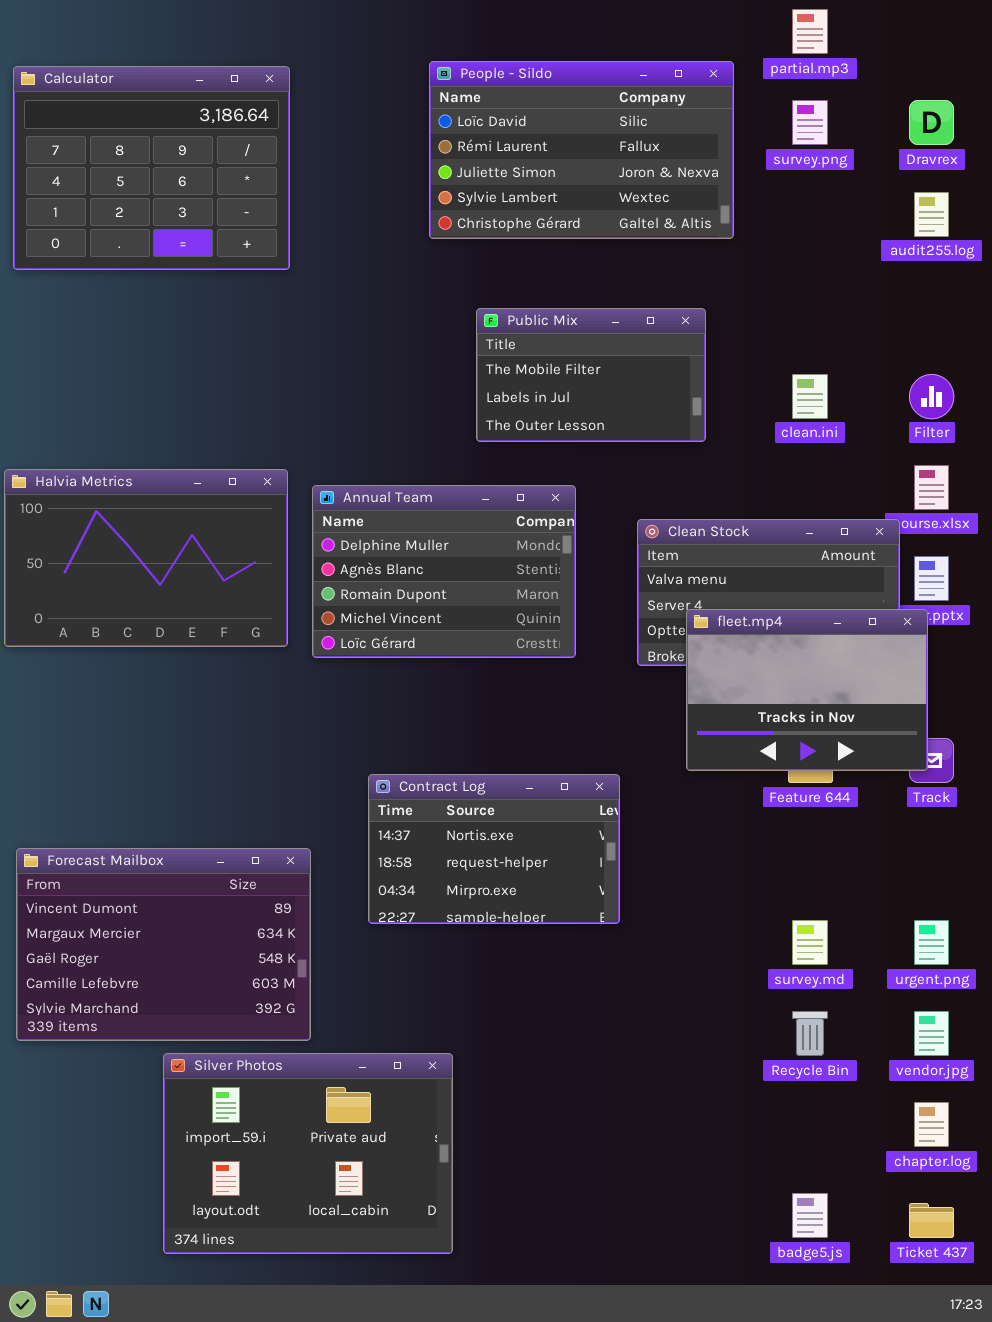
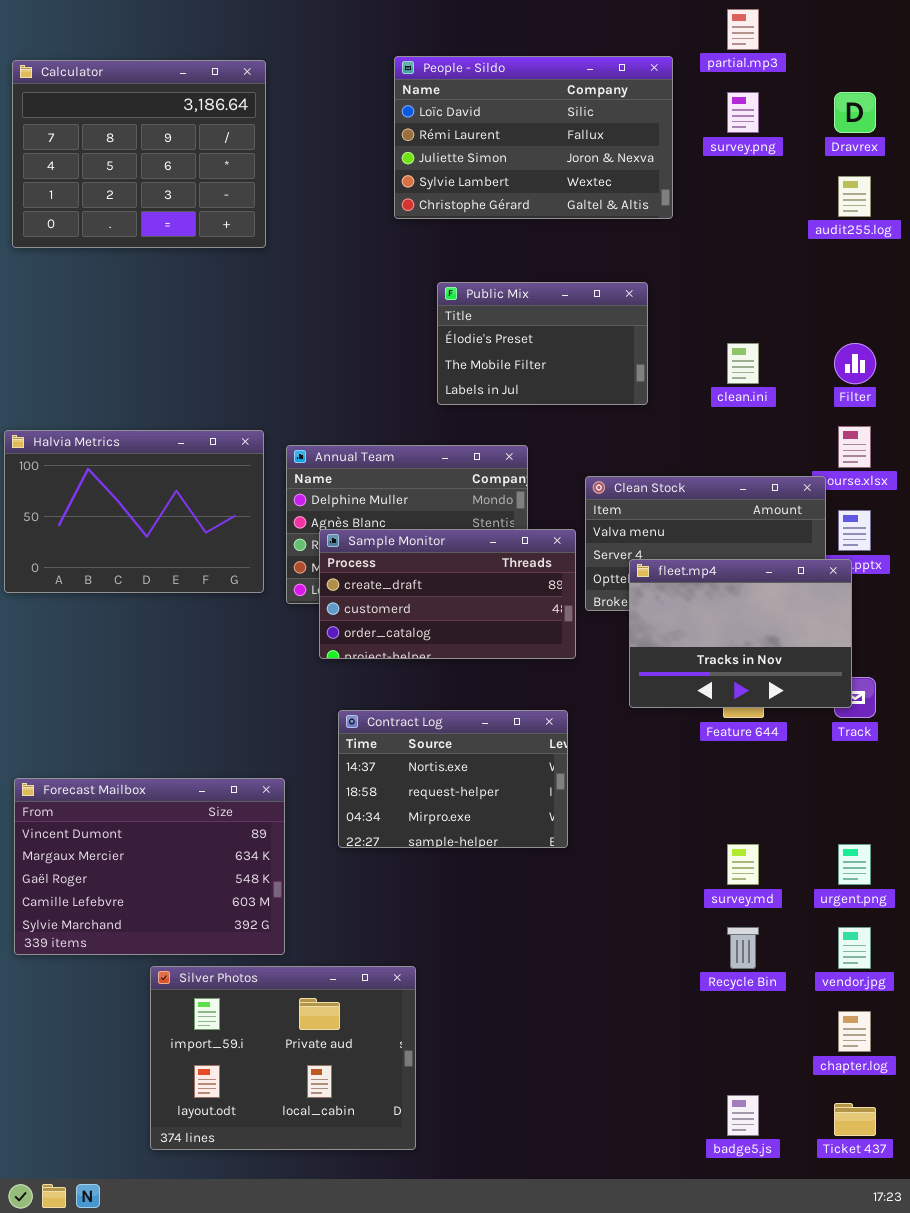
Public Mix: [476,308,706,442] -> [437,282,648,405], scrolled up 1 row
Sample Monitor: none -> [319,529,576,659], opened

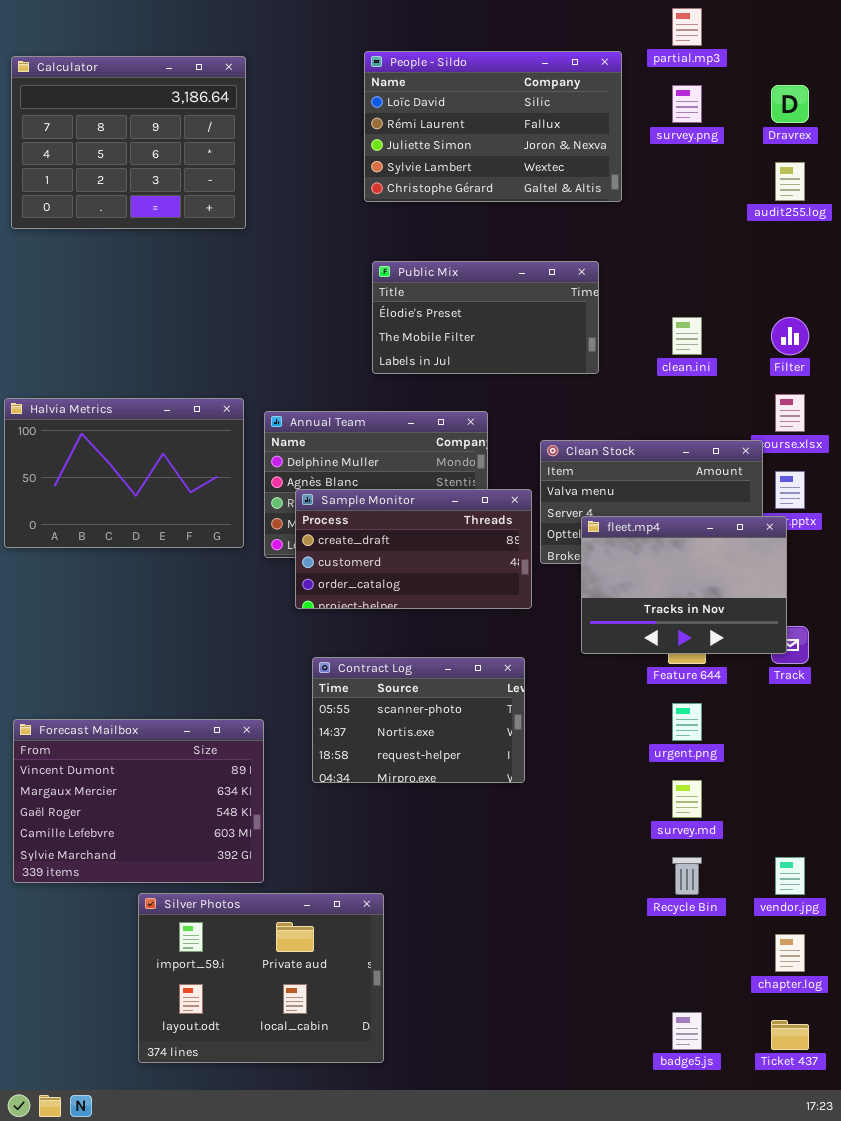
Public Mix: [437,282,648,405] -> [372,261,599,374], resized
Contract Log: [338,710,568,848] -> [312,657,525,783], scrolled up 1 row
urgent.png: [838,844,871,885] -> [672,703,702,741], moved

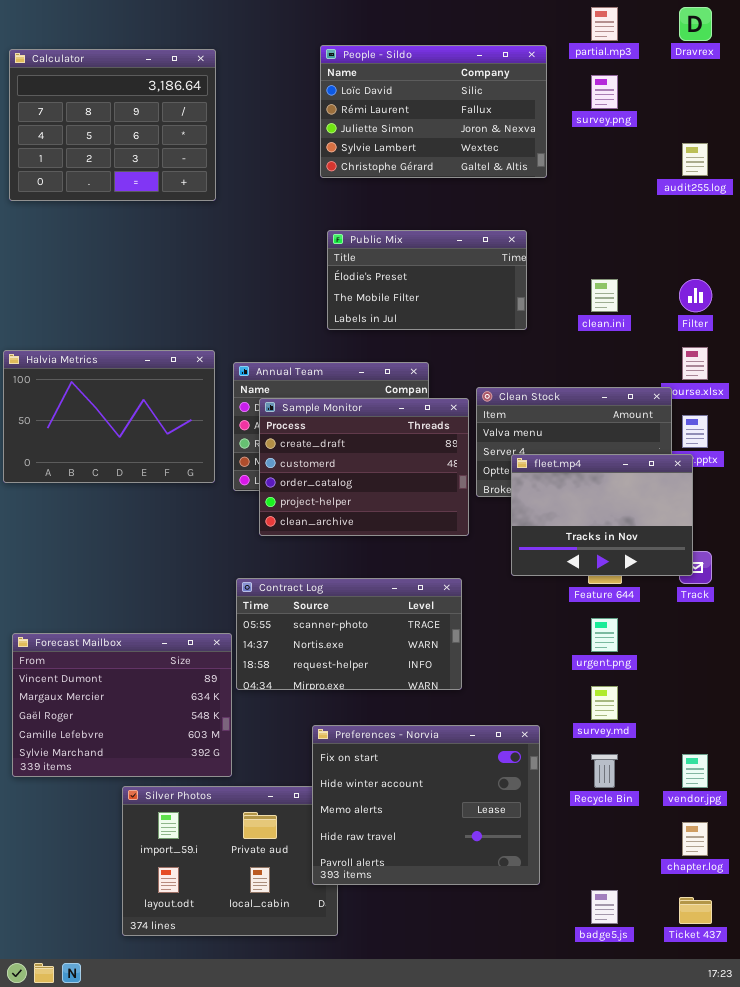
Dravrex: [771,85,809,123] -> [679,7,712,41], moved
Sample Monitor: [295,489,532,609] -> [259,398,469,536], resized
Contract Log: [312,657,525,783] -> [236,578,462,690], resized
Preferences - Norvia: none -> [312,725,540,885], opened

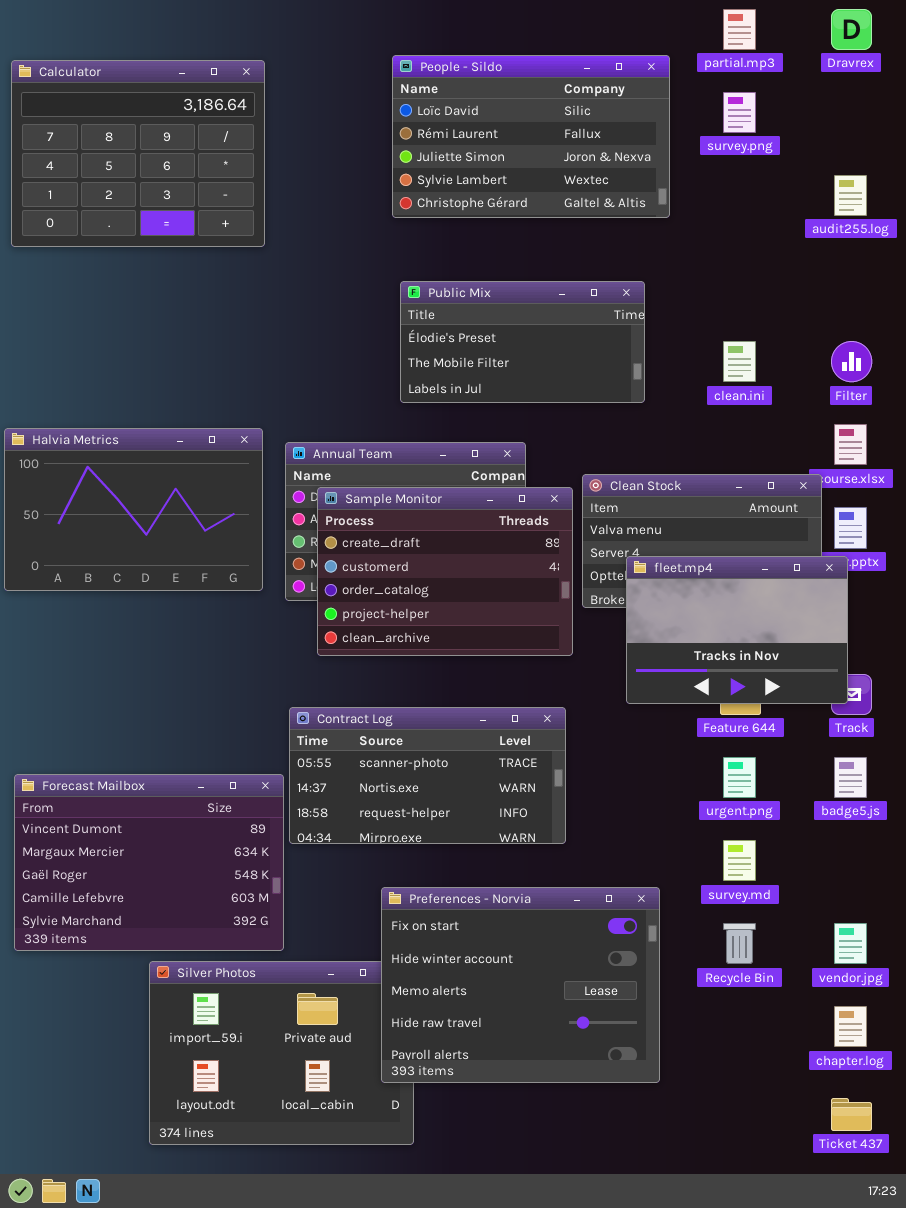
badge5.js: [591,890,618,924] -> [834,757,867,798], moved

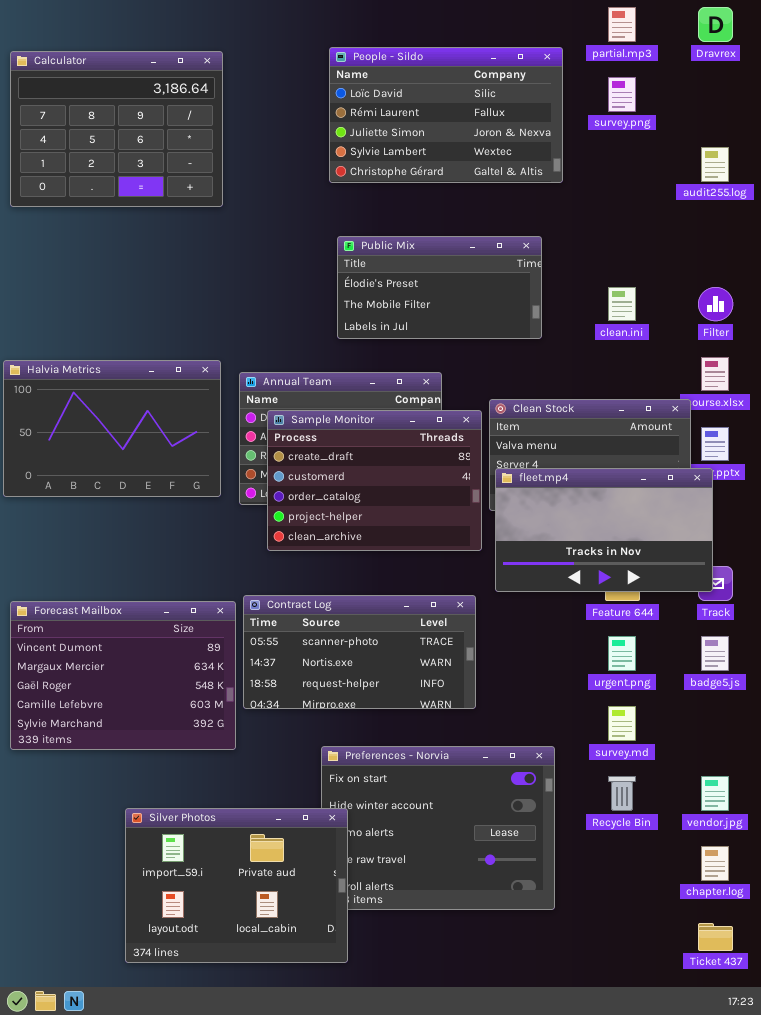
fleet.mp4: [626,556,848,704] -> [495,468,713,592], resized
Forecast Mailbox: [14,774,284,951] -> [10,601,236,750], moved
Silver Photos: [149,961,414,1145] -> [125,808,348,963], raised

